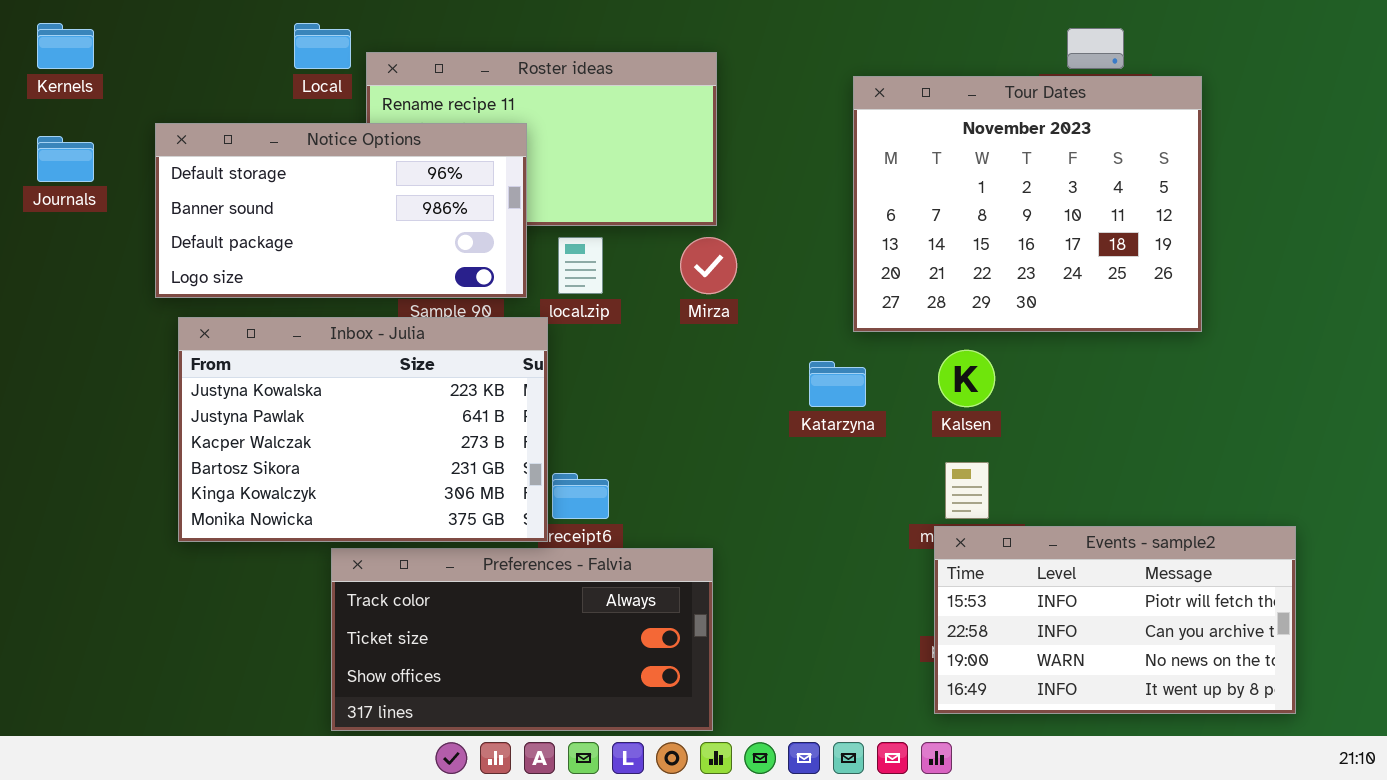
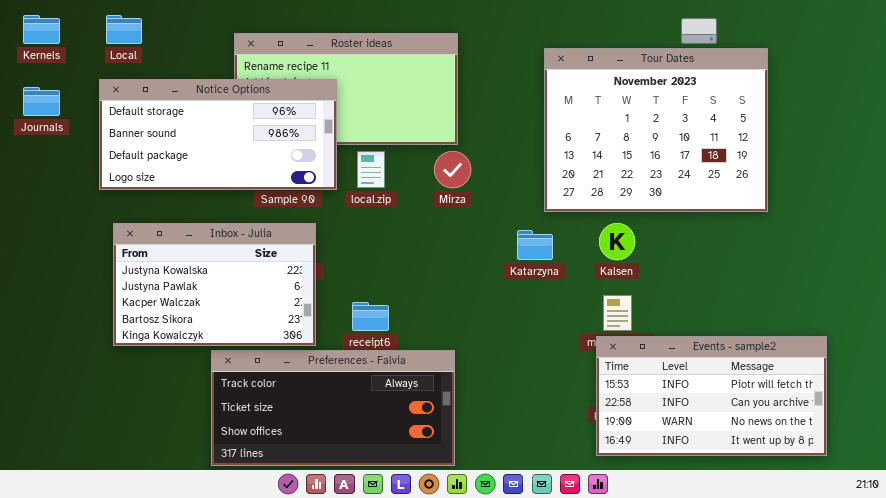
Local: [294,23,351,69] -> [106,15,142,44], moved
Inbox - Julia: [178,317,548,542] -> [113,223,316,346], resized

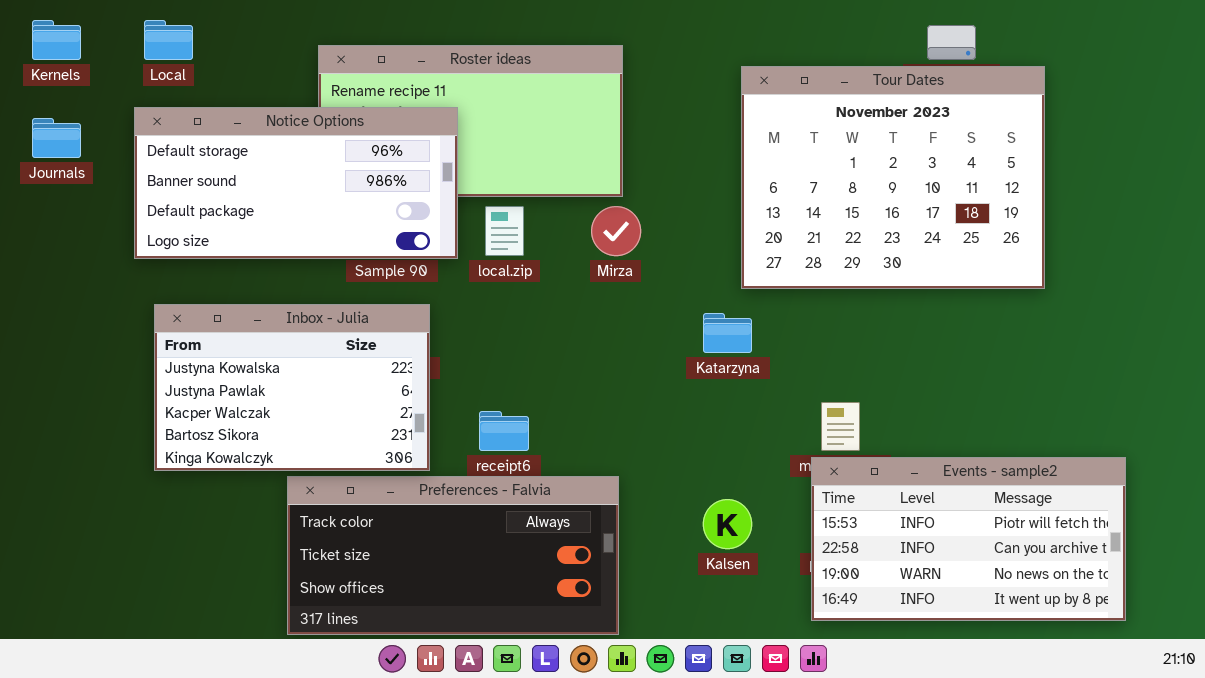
Kalsen: [599,223,635,260] -> [703,499,752,549], moved

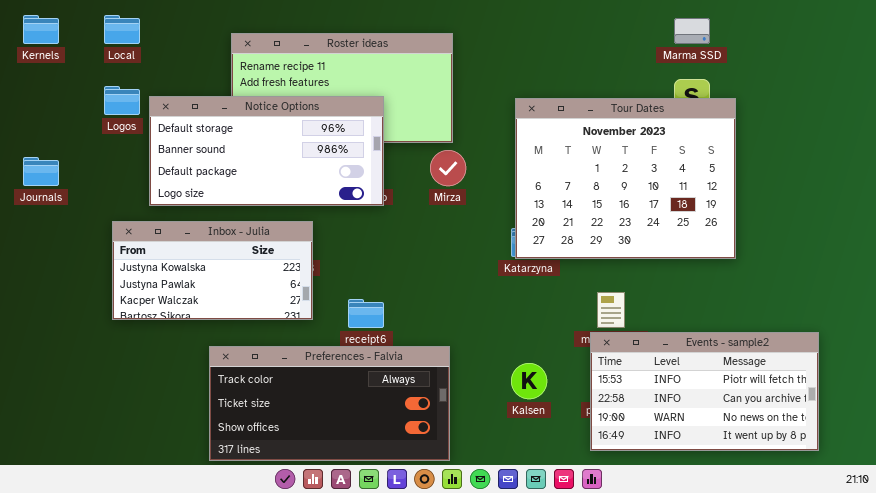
Tour Dates: [741,66,1045,289] -> [515,98,736,259], moved
Notice Options: [134,107,458,259] -> [149,96,384,206], moved
Journals: [32,118,81,158] -> [23,157,59,186], moved
Inbox - Julia: [154,304,430,471] -> [112,221,313,320], resized

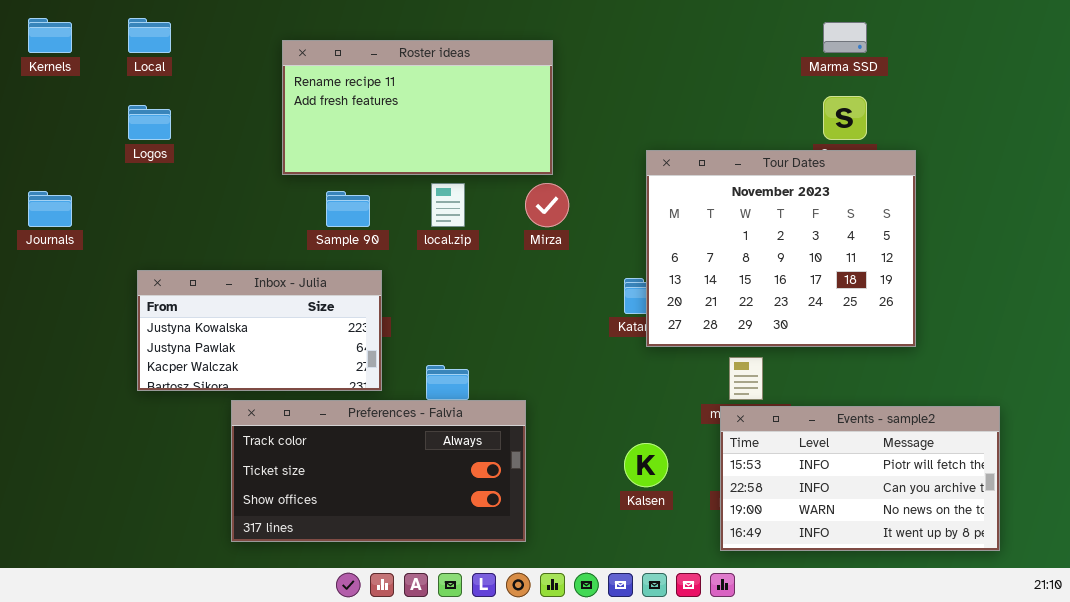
Notice Options: [149,96,384,206] -> none, closed
Tour Dates: [515,98,736,259] -> [646,150,916,347], moved
Preferences - Falvia: [209,346,450,461] -> [231,400,526,542], moved

